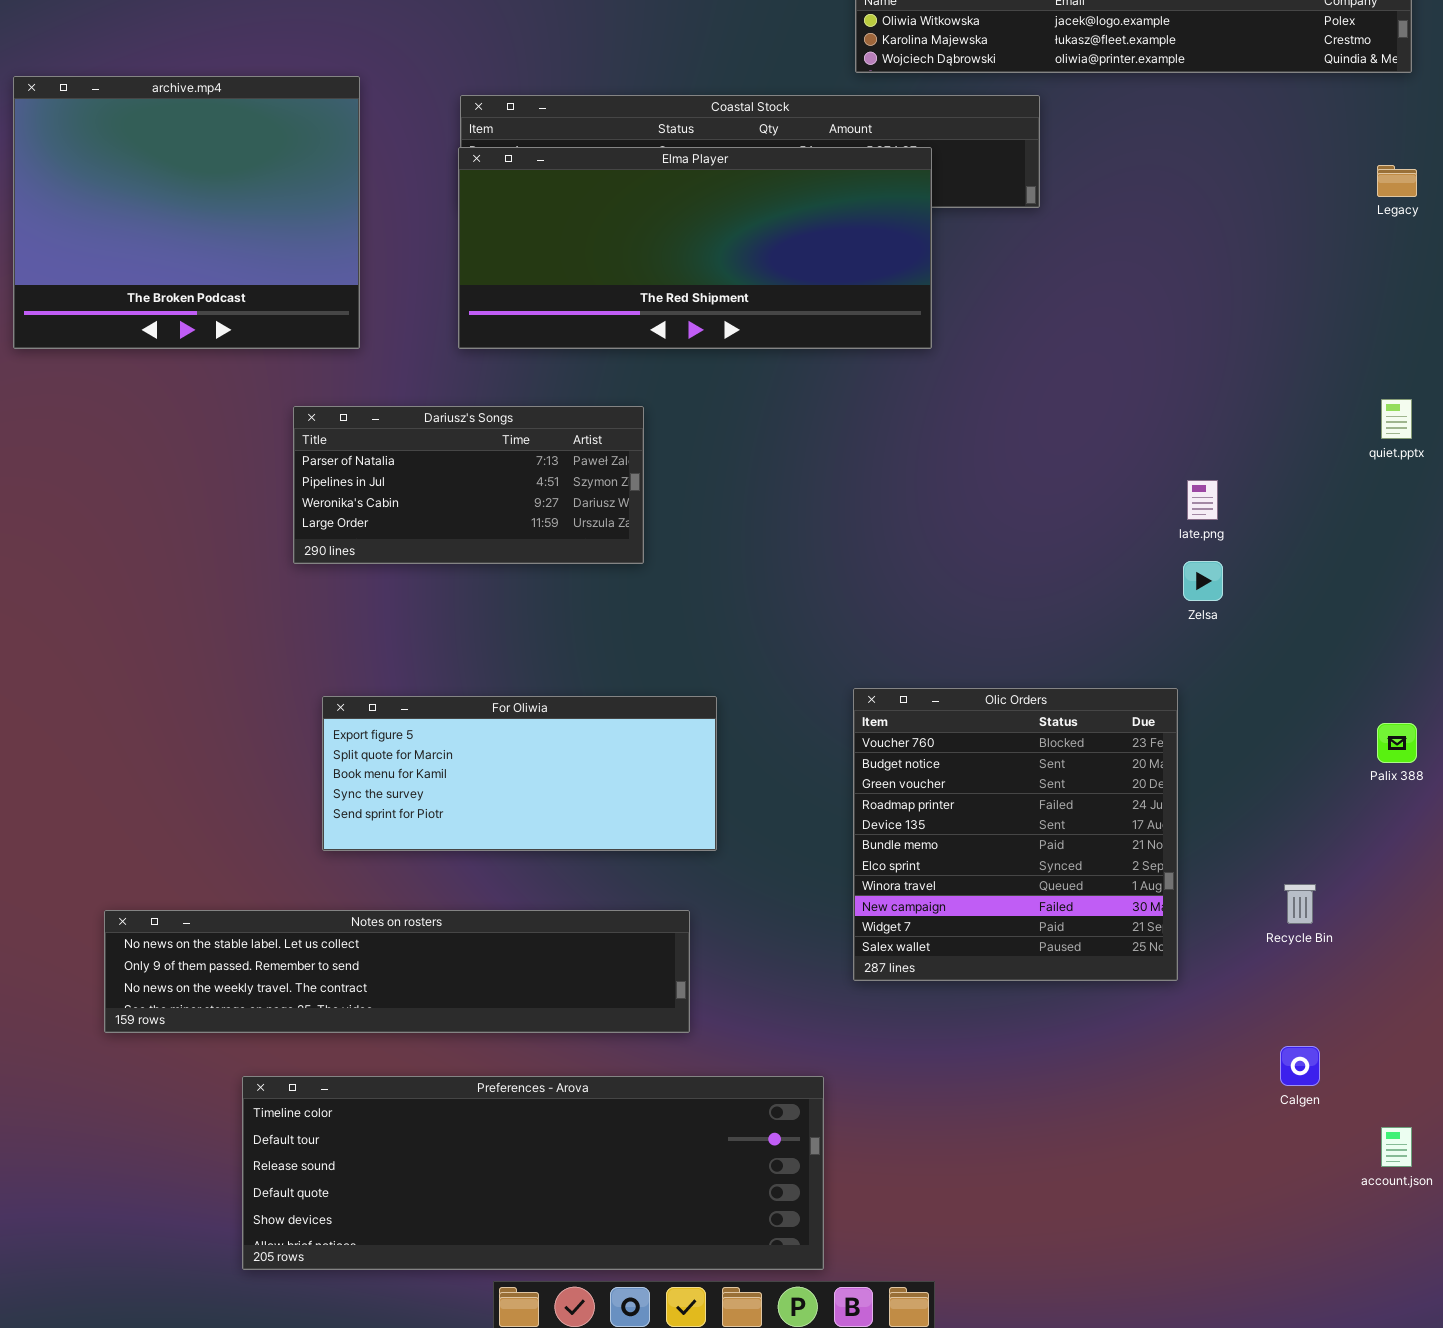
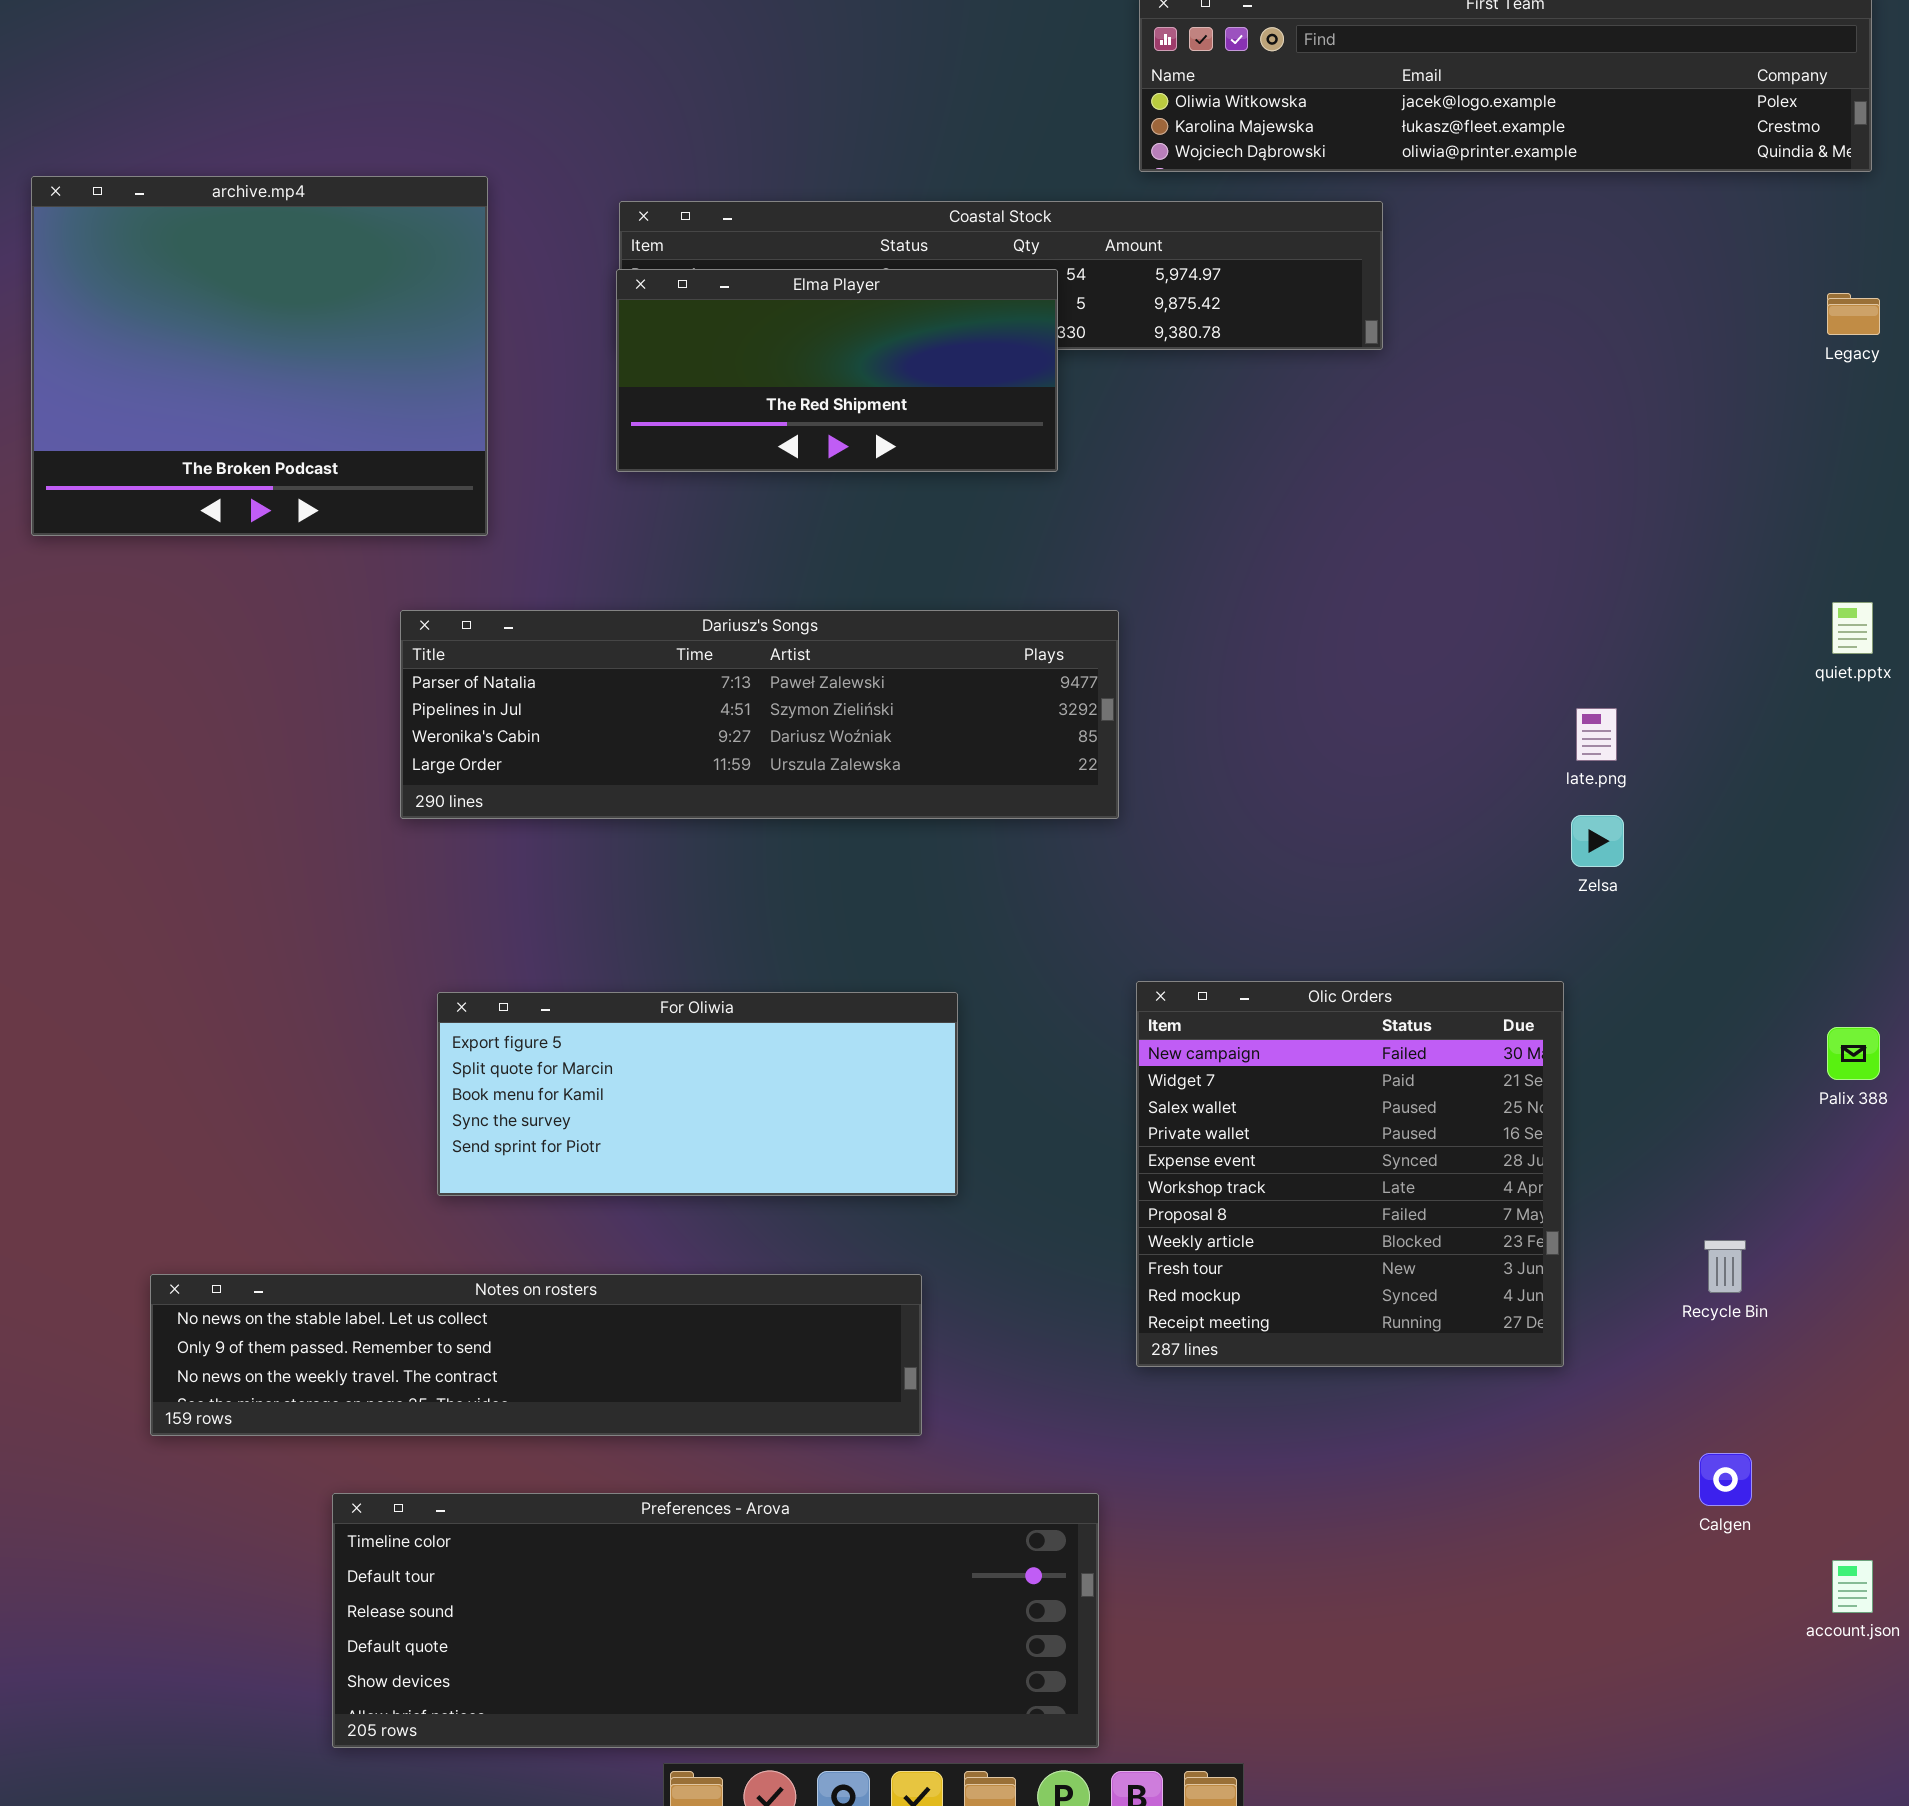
Elma Player: [458,147,932,349] -> [616,269,1058,472], resized
Dariusz's Songs: [293,406,644,564] -> [400,610,1119,819], resized
Olic Orders: [853,688,1178,981] -> [1136,981,1564,1367], scrolled down 8 rows

